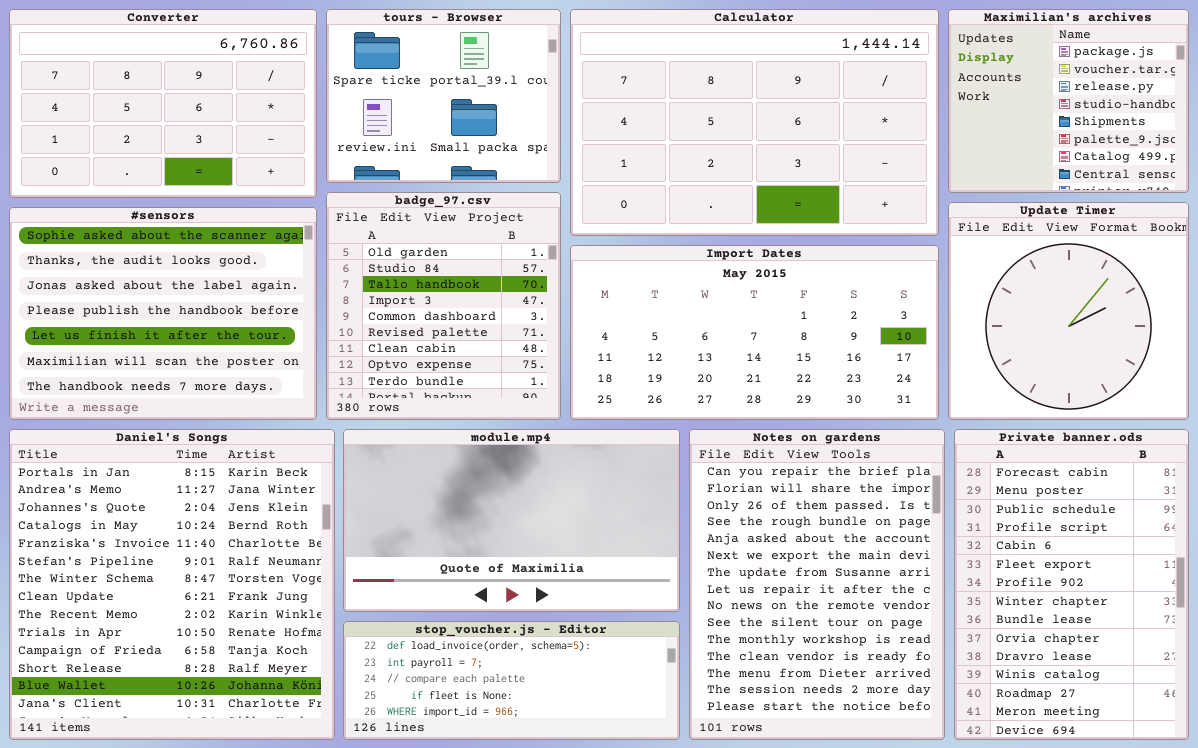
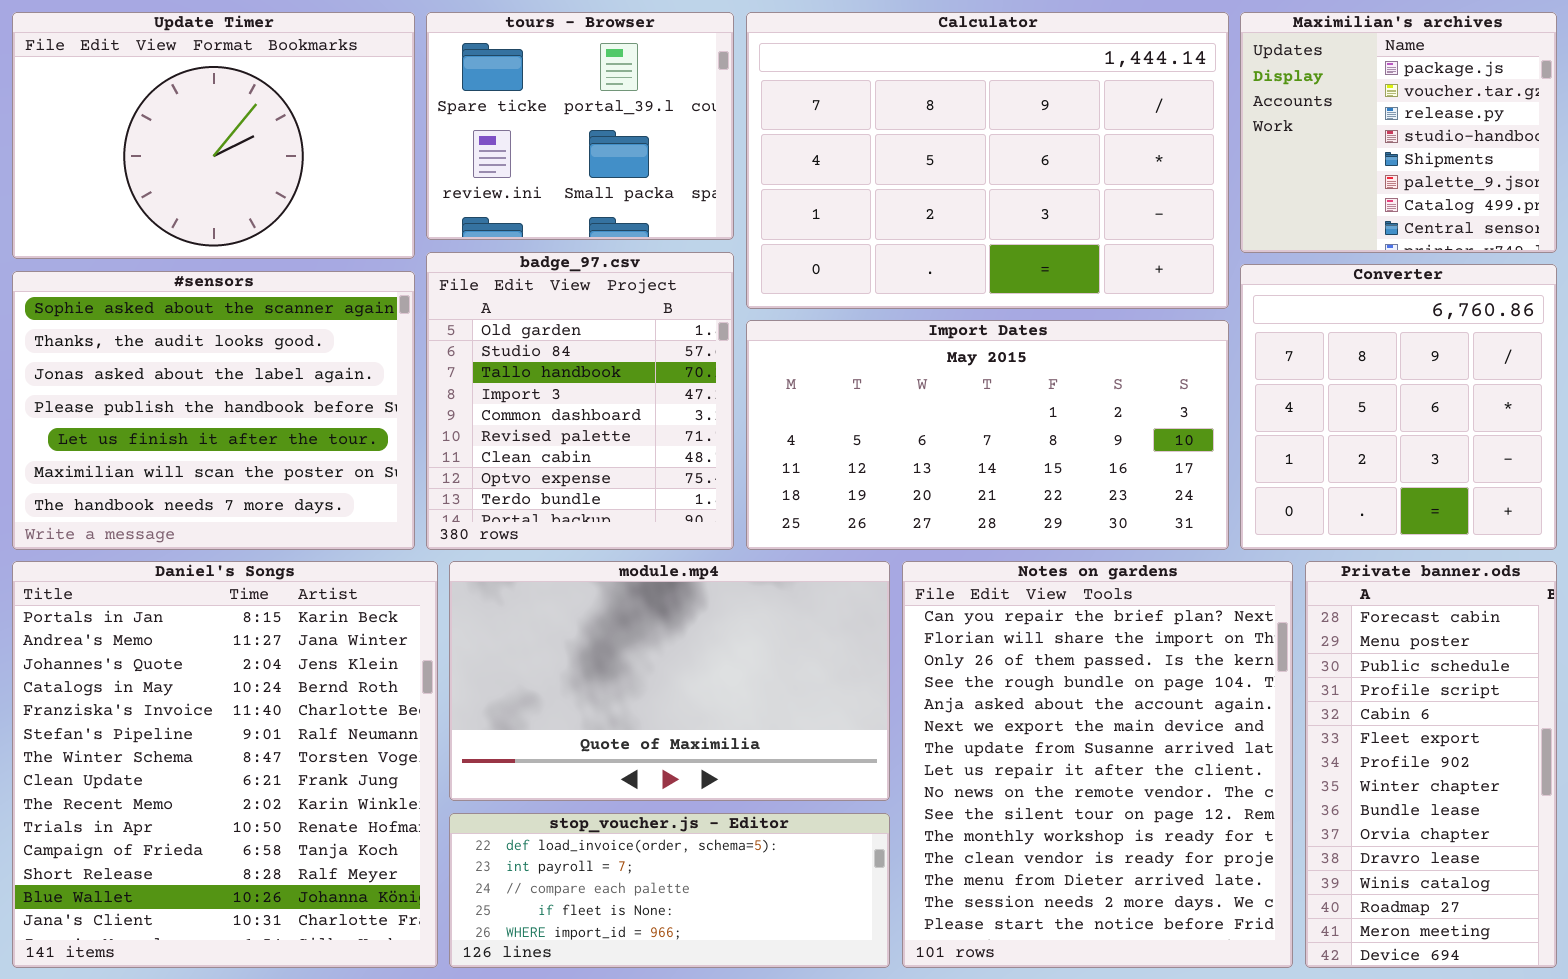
Converter: [9,9,317,198] -> [1240,264,1557,550], moved, resized
Update Timer: [948,202,1189,420] -> [12,12,415,259], moved, resized
Notes on gardens: [689,429,945,740] -> [902,561,1293,968], resized
Private banner.ods: [954,429,1189,740] -> [1305,561,1557,968], resized

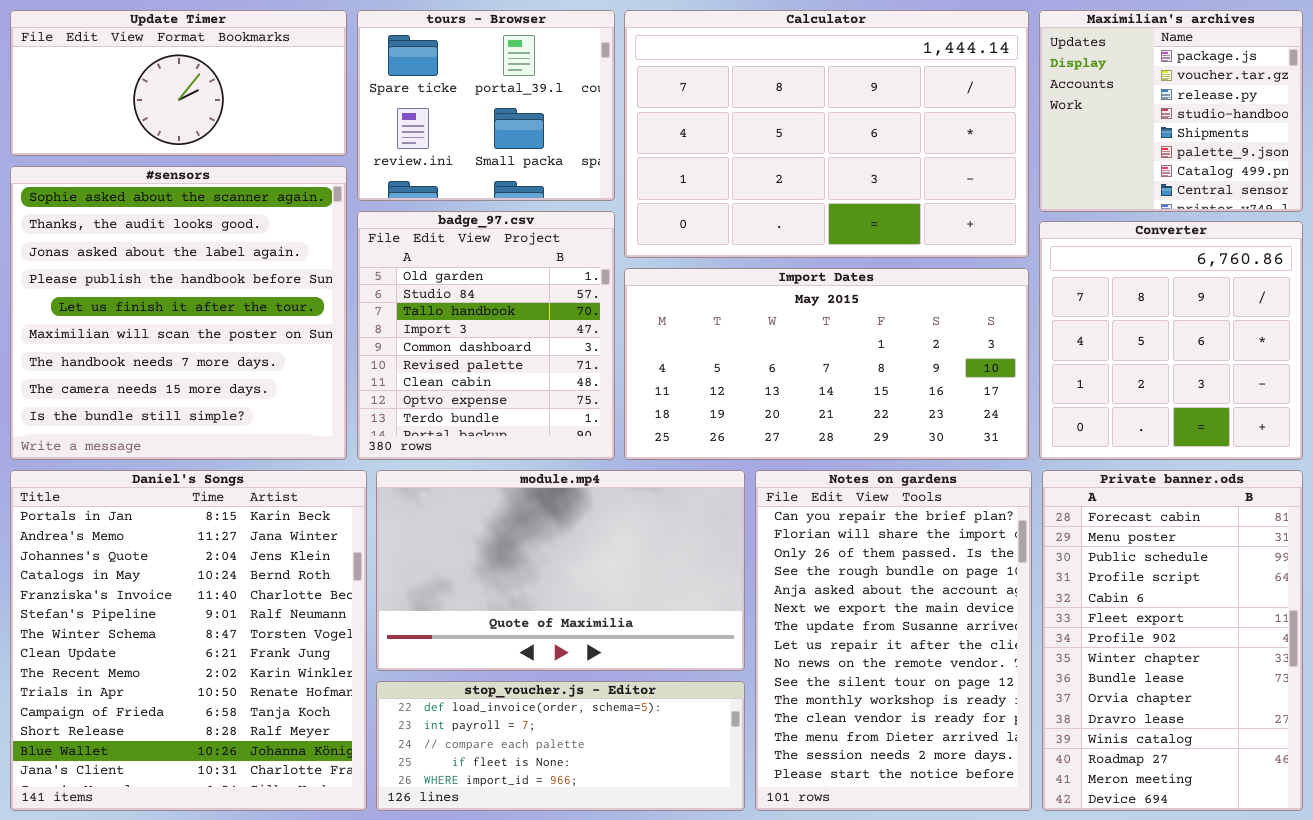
Update Timer: [12,12,415,259] -> [10,10,347,156], resized
#sensors: [12,271,415,550] -> [10,166,347,460], resized
Notes on gardens: [902,561,1293,968] -> [755,470,1032,811], resized
Private banner.ods: [1305,561,1557,968] -> [1042,470,1303,811], resized

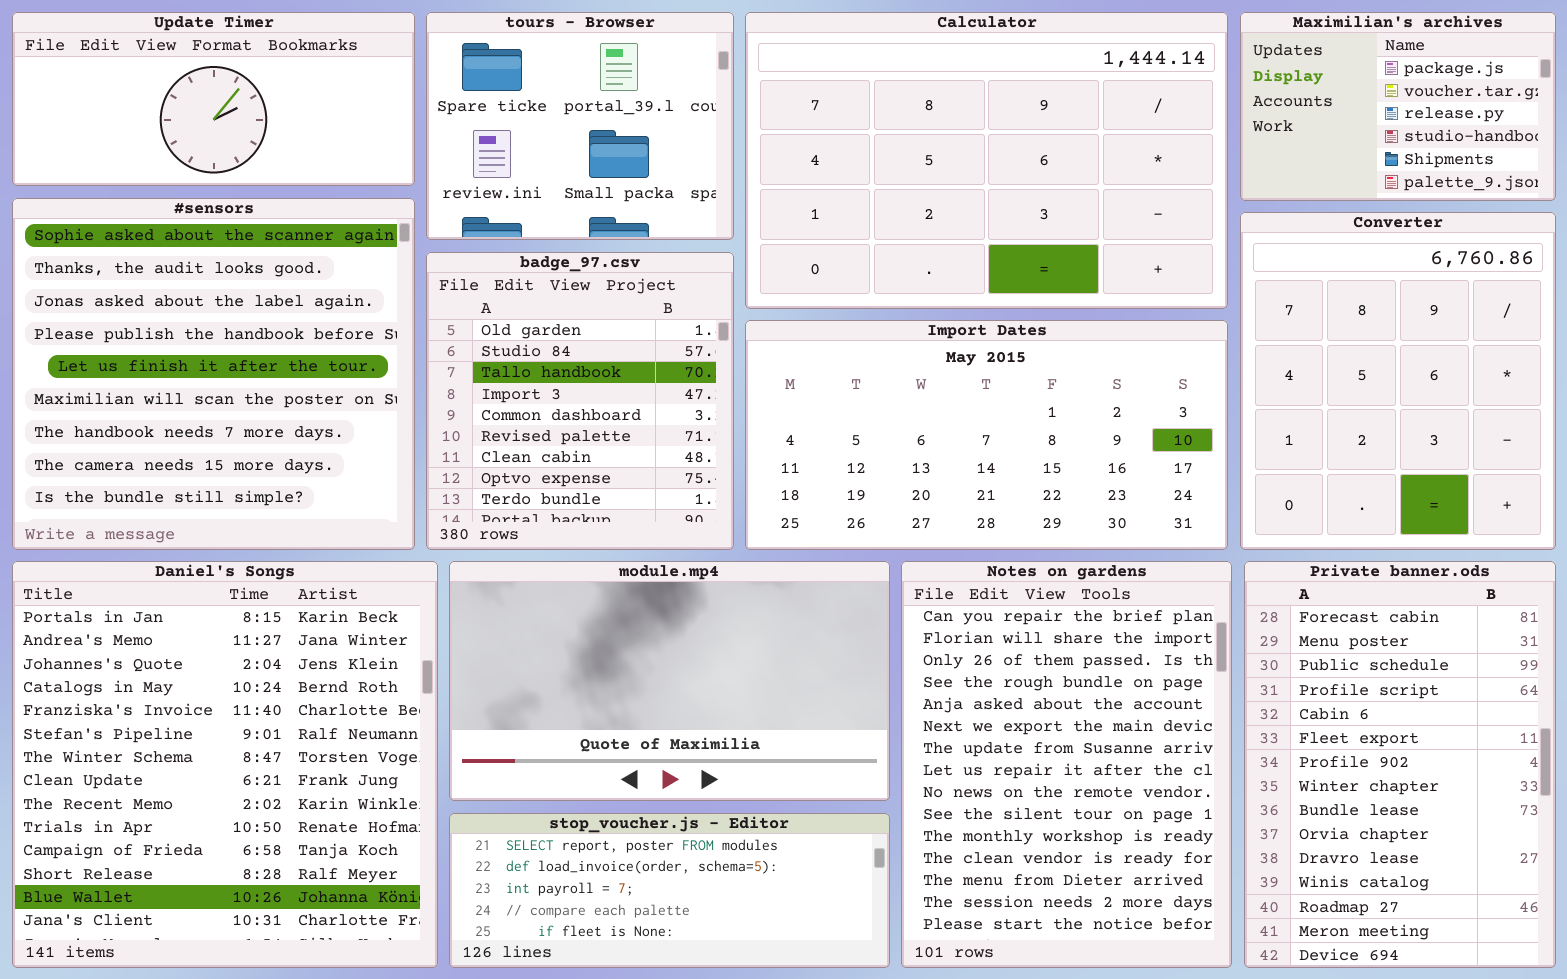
Maximilian's archives: [1039,10,1303,212] -> [1240,12,1556,201], resized
Converter: [1039,221,1303,460] -> [1240,212,1556,550], resized
stop_voucher.js - Editor: [376,681,745,811] -> [449,813,890,968], scrolled up 1 row

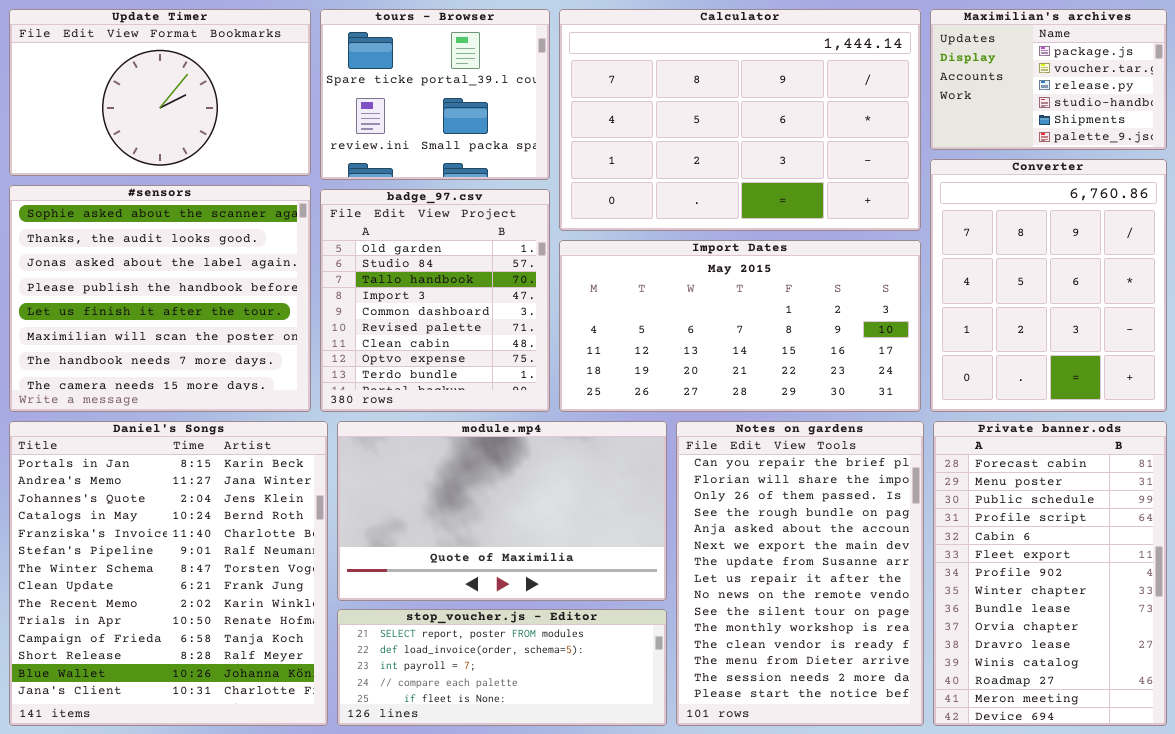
Update Timer: [12,12,415,186] -> [9,9,311,176], resized
#sensors: [12,198,415,550] -> [9,185,311,412], resized

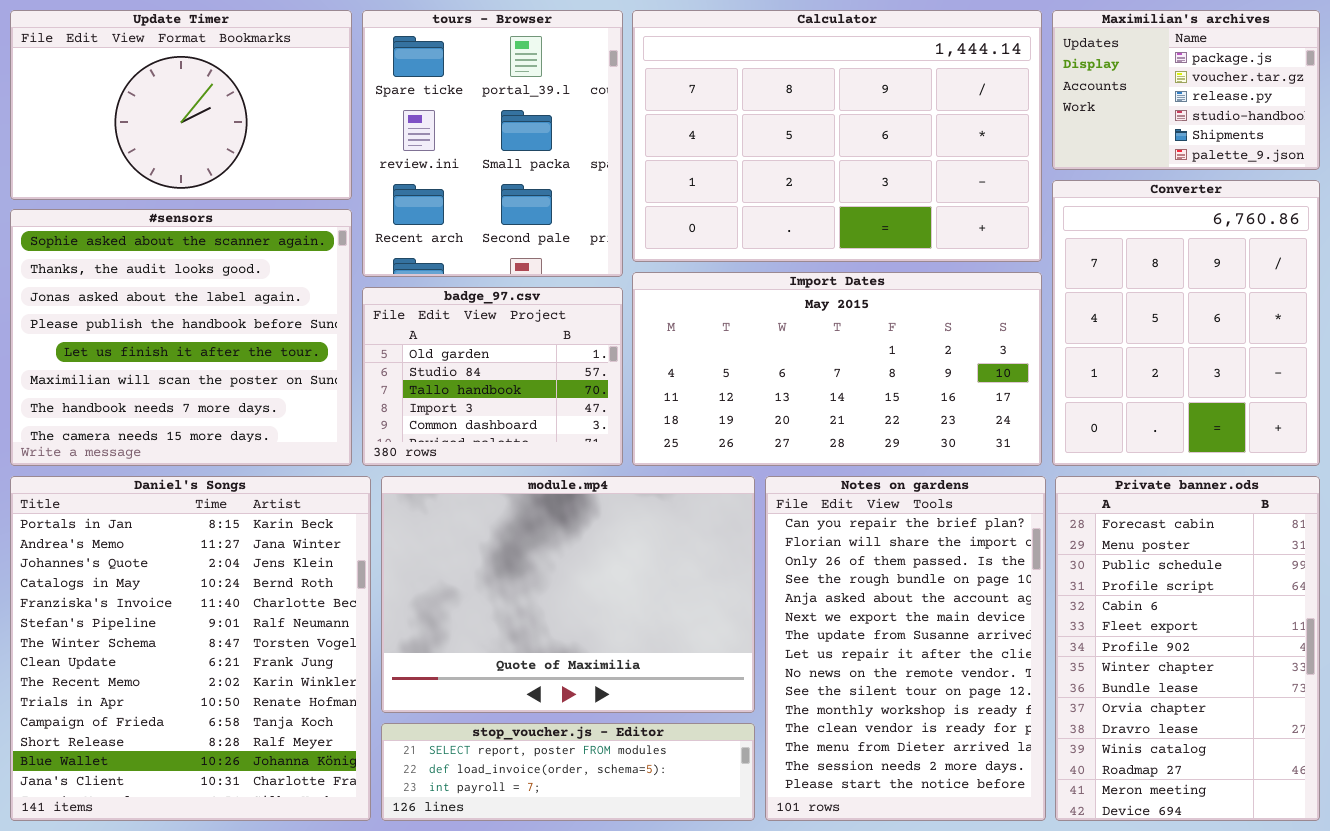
tours - Browser: [320,9,550,180] -> [362,10,623,277], resized
badge_97.csv: [320,189,550,412] -> [362,287,623,466], resized
module.mp4: [337,421,667,601] -> [381,476,755,713], resized
stop_voucher.js - Editor: [337,609,667,726] -> [381,723,755,821], resized

